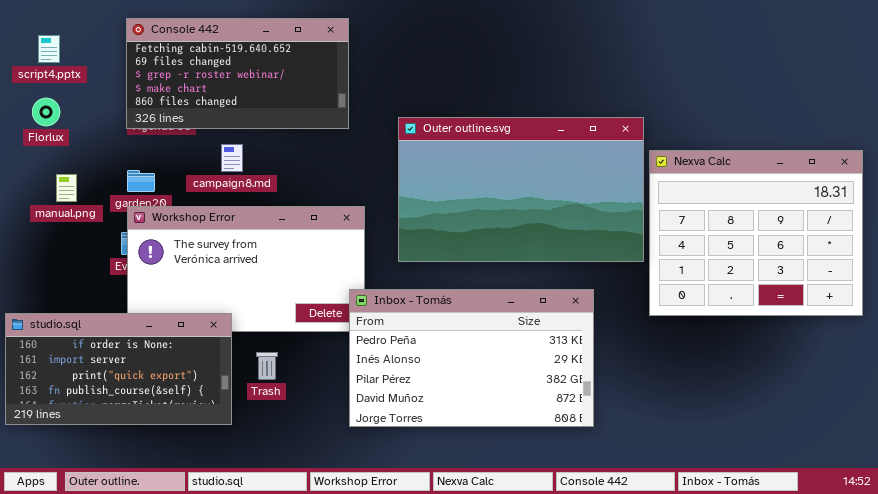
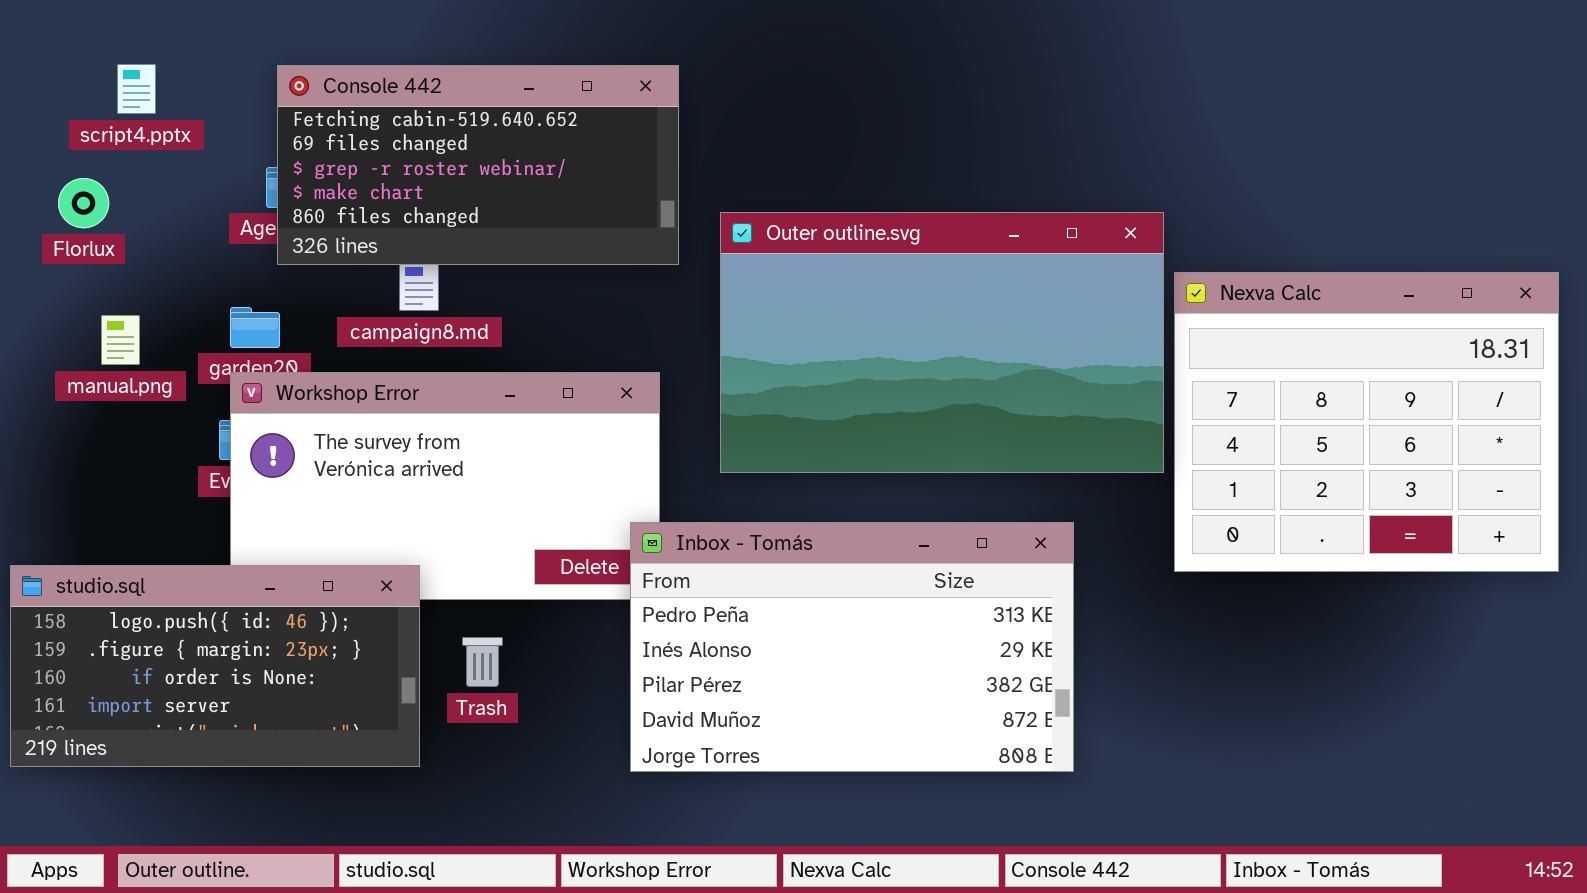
Console 442: [126,18,349,129] -> [277,65,679,265], moved
script4.pptx: [38,35,60,63] -> [117,64,156,114], moved
studio.sql: [5,313,232,425] -> [10,565,420,767], scrolled up 2 rows

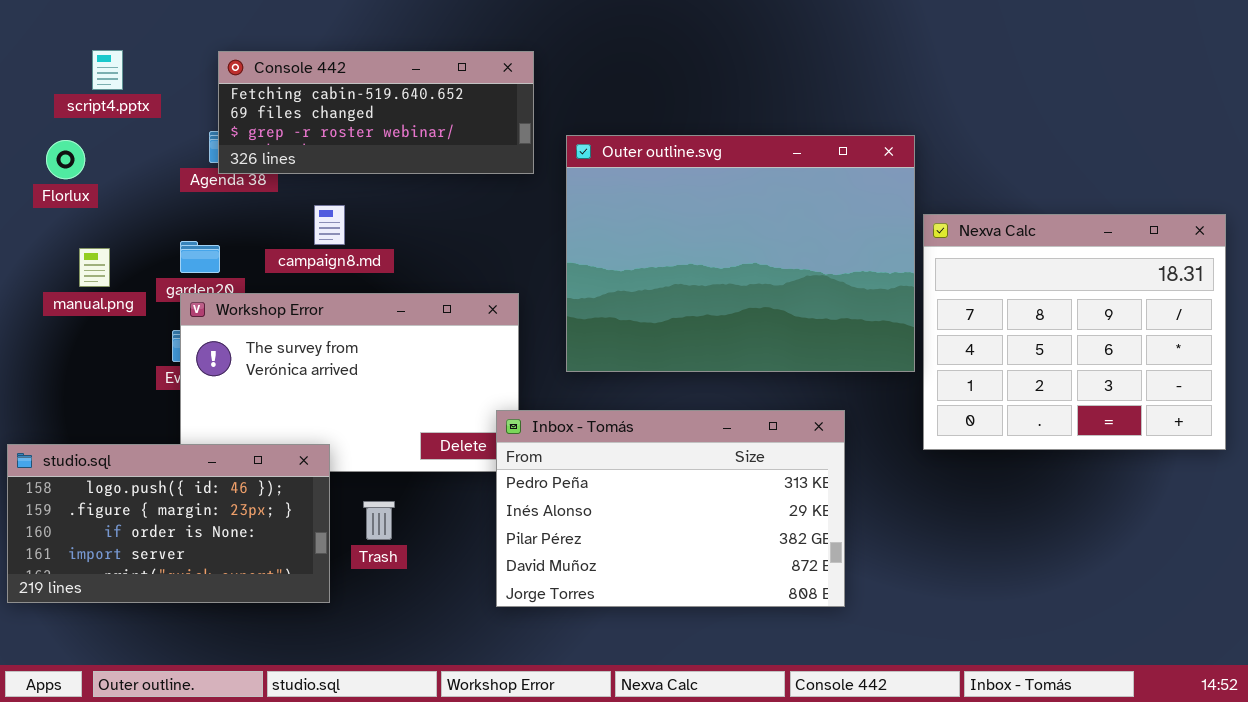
Console 442: [277,65,679,265] -> [218,51,534,174], resized
Outer outline.svg: [720,212,1164,473] -> [566,135,915,372], resized

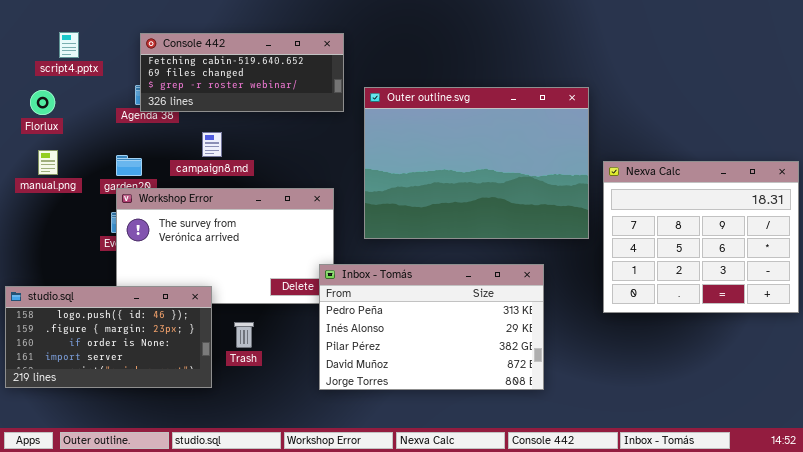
Nexva Calc: [923,214,1226,450] -> [603,161,799,313], moved
manual.png: [79,248,110,287] -> [38,150,58,175], moved

